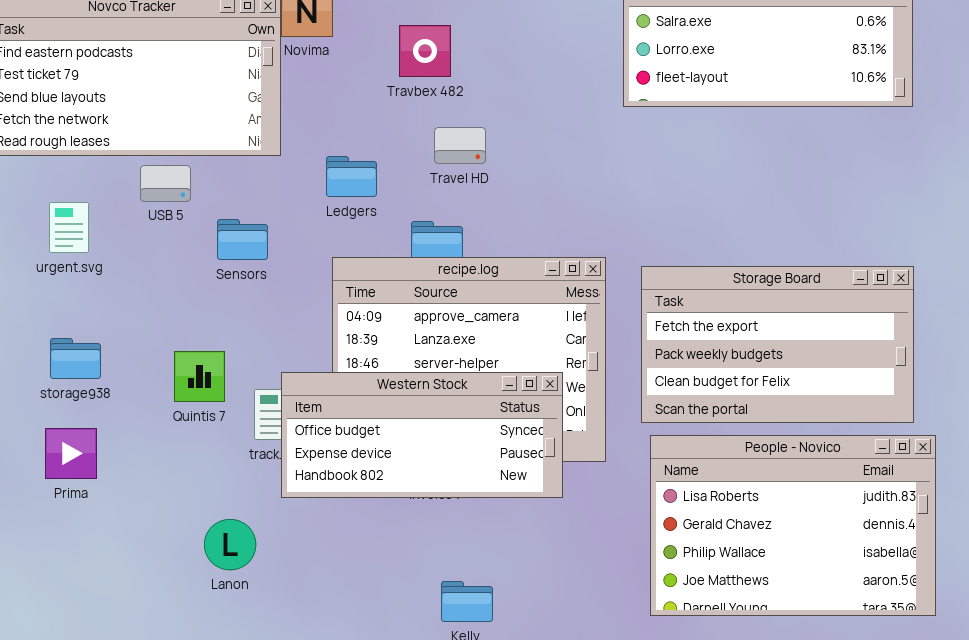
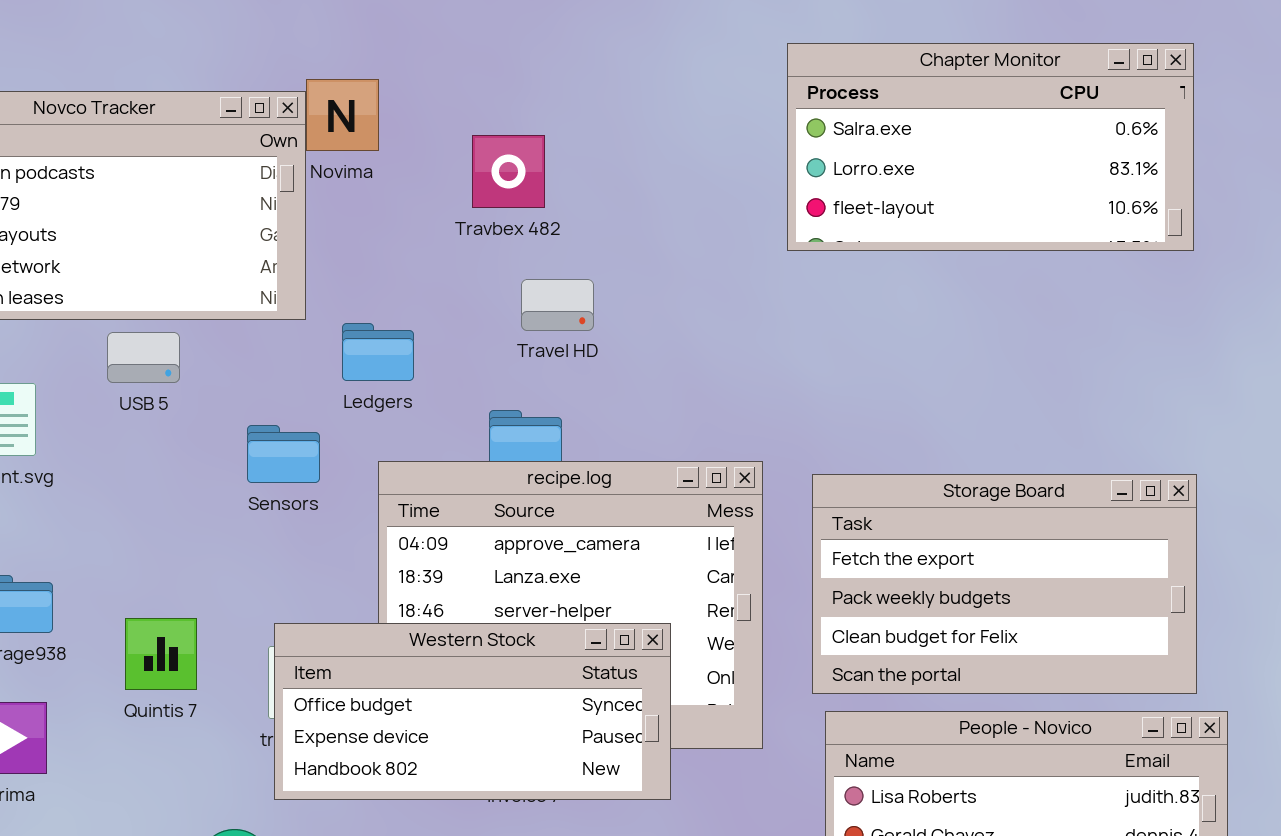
Ledgers: [326,156,377,197] -> [342,323,414,381], moved
Sensors: [217,219,268,260] -> [247,425,320,483], moved
Quintis 7: [174,351,225,402] -> [125,618,197,690], moved
Western Stock: [281,372,563,498] -> [274,623,671,800], moved

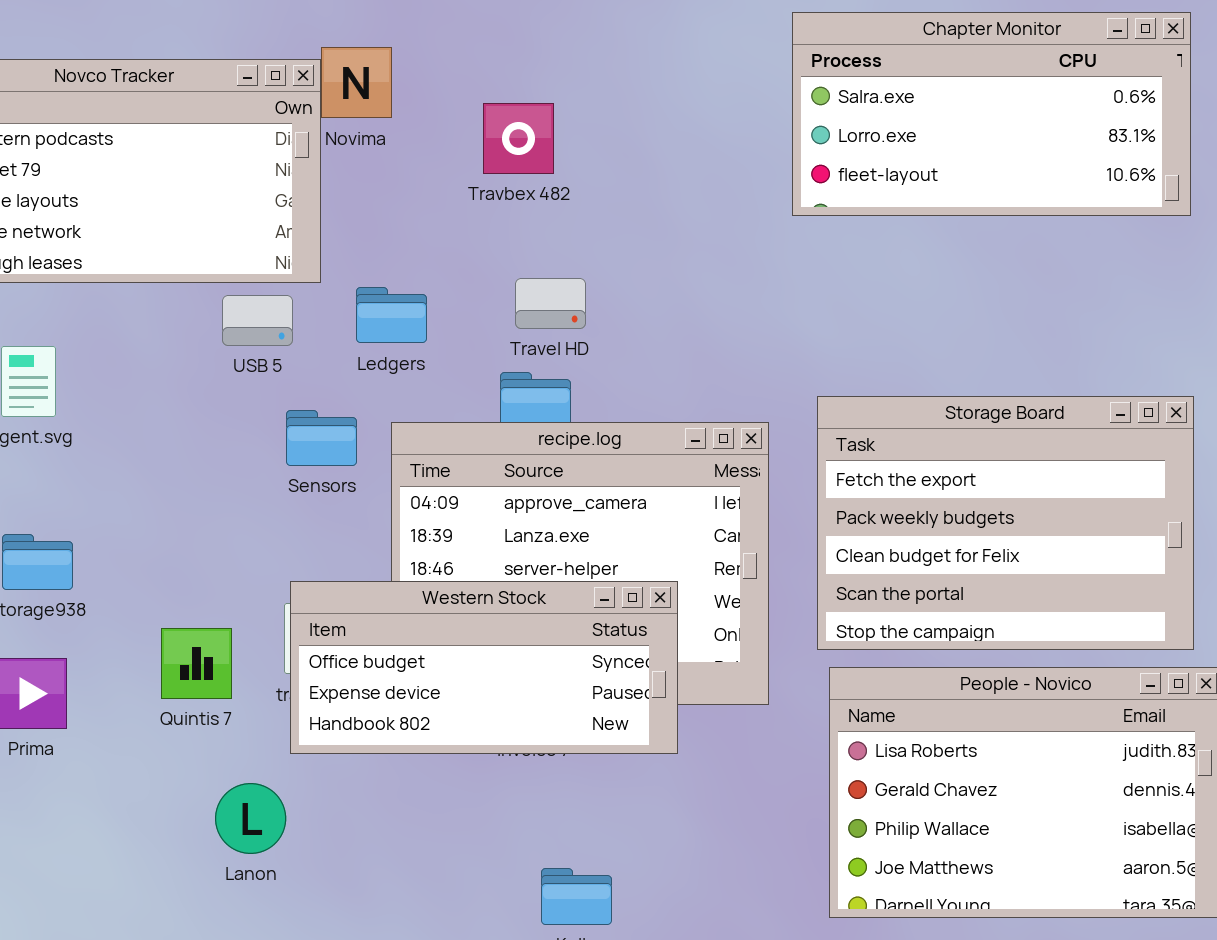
Travel HD: [521,279,594,331] -> [515,278,586,329], moved
USB 5: [107,332,180,383] -> [222,295,293,346], moved
Sensors: [247,425,320,483] -> [286,410,357,466], moved
Storage Board: [812,474,1197,694] -> [817,396,1194,650], resized
Quintis 7: [125,618,197,690] -> [161,628,232,699], moved

